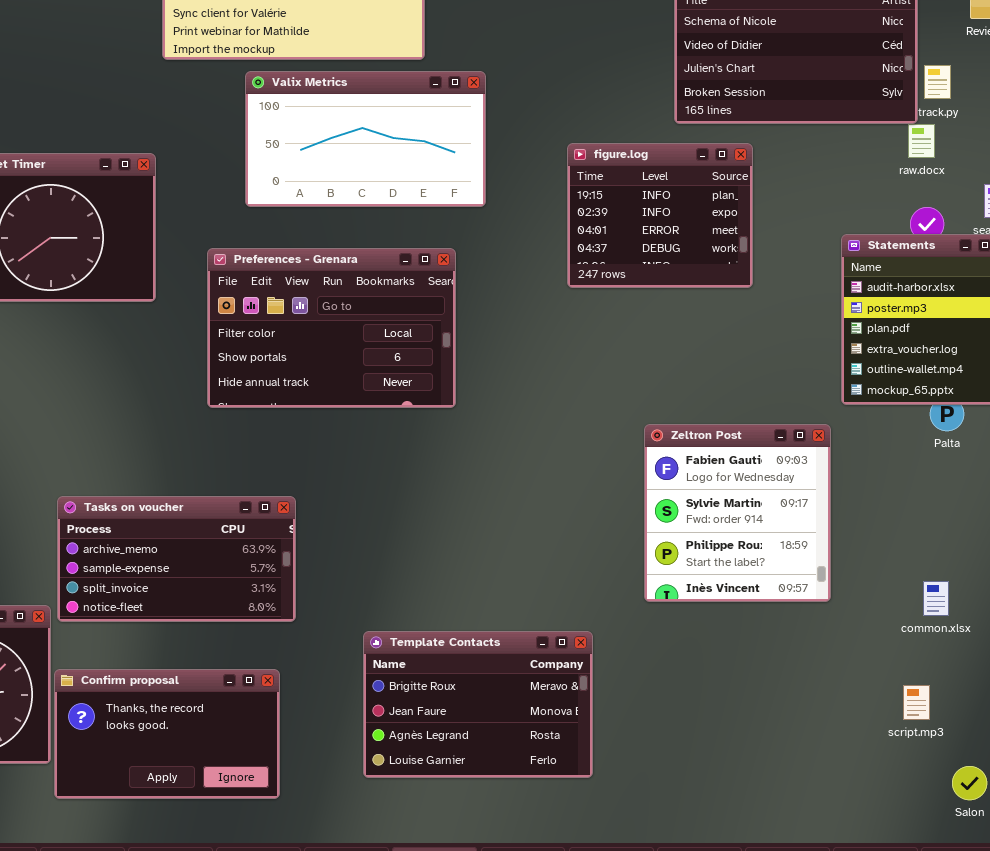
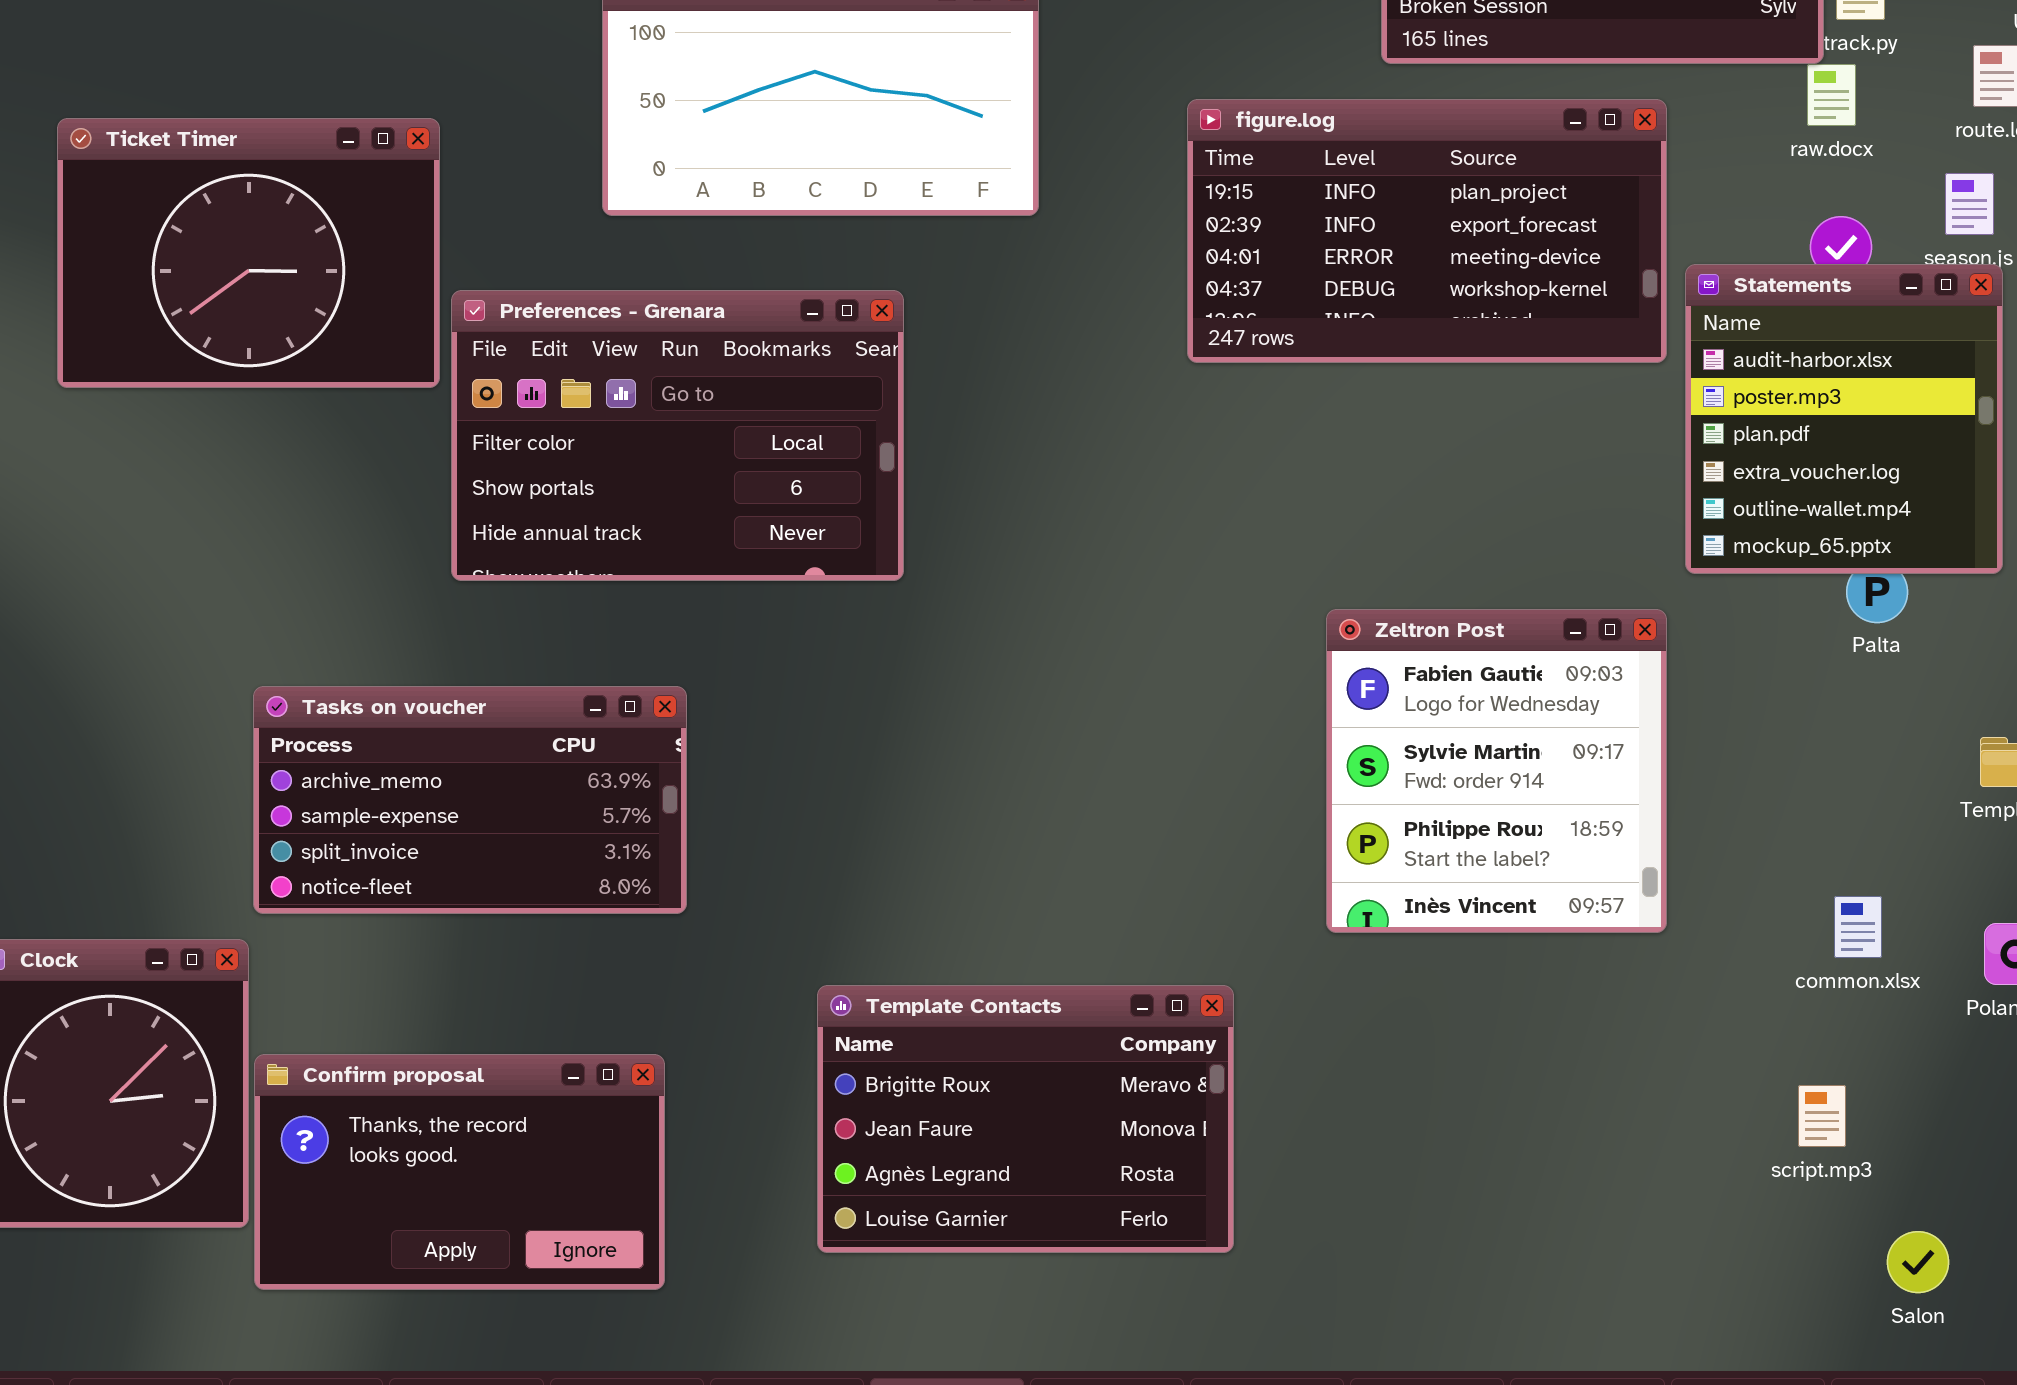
figure.log: [567,143,753,288] -> [1187,99,1667,363], resized
Preferences - Grenara: [207,248,456,408] -> [451,290,904,581], moved
Tasks on voucher: [57,496,296,622] -> [253,686,687,914], moved

